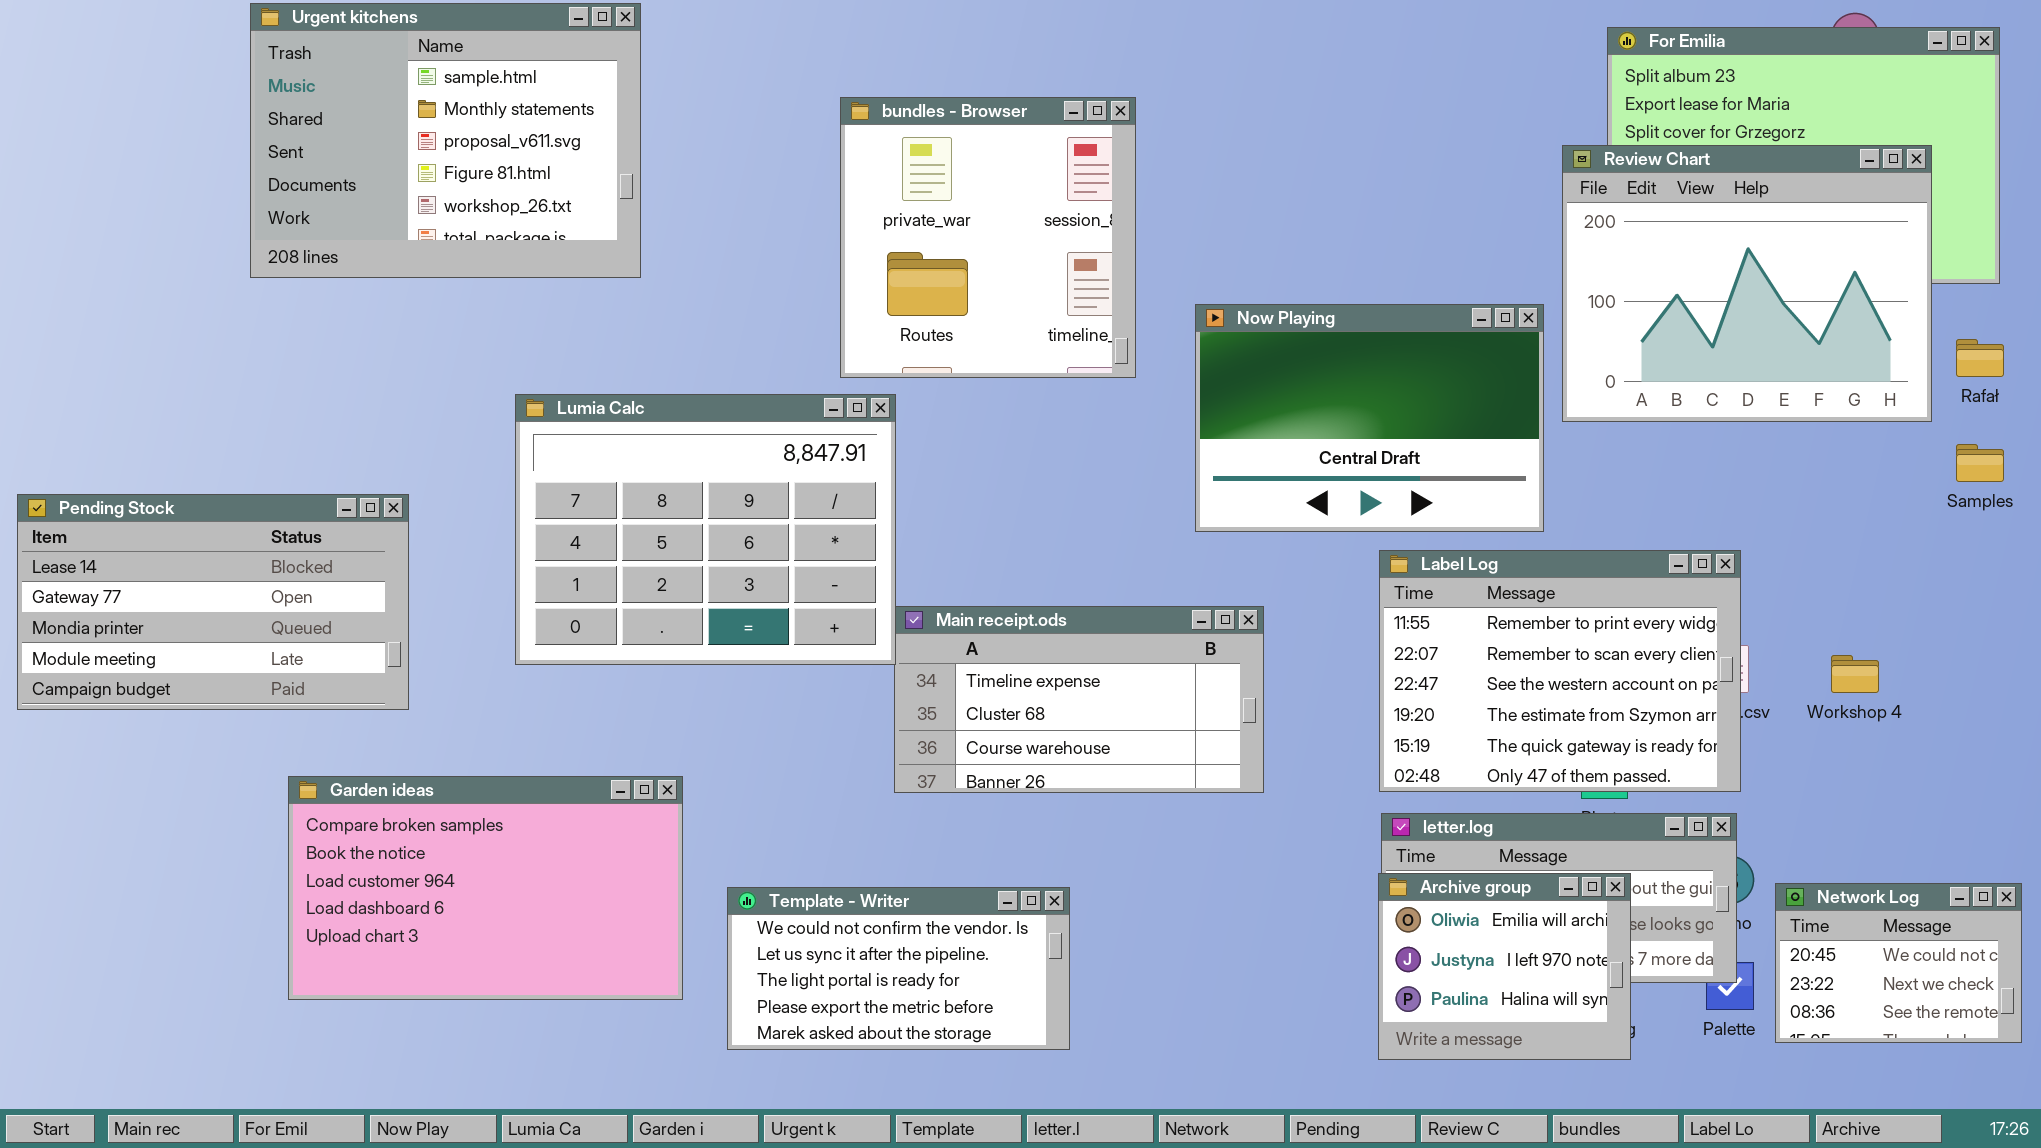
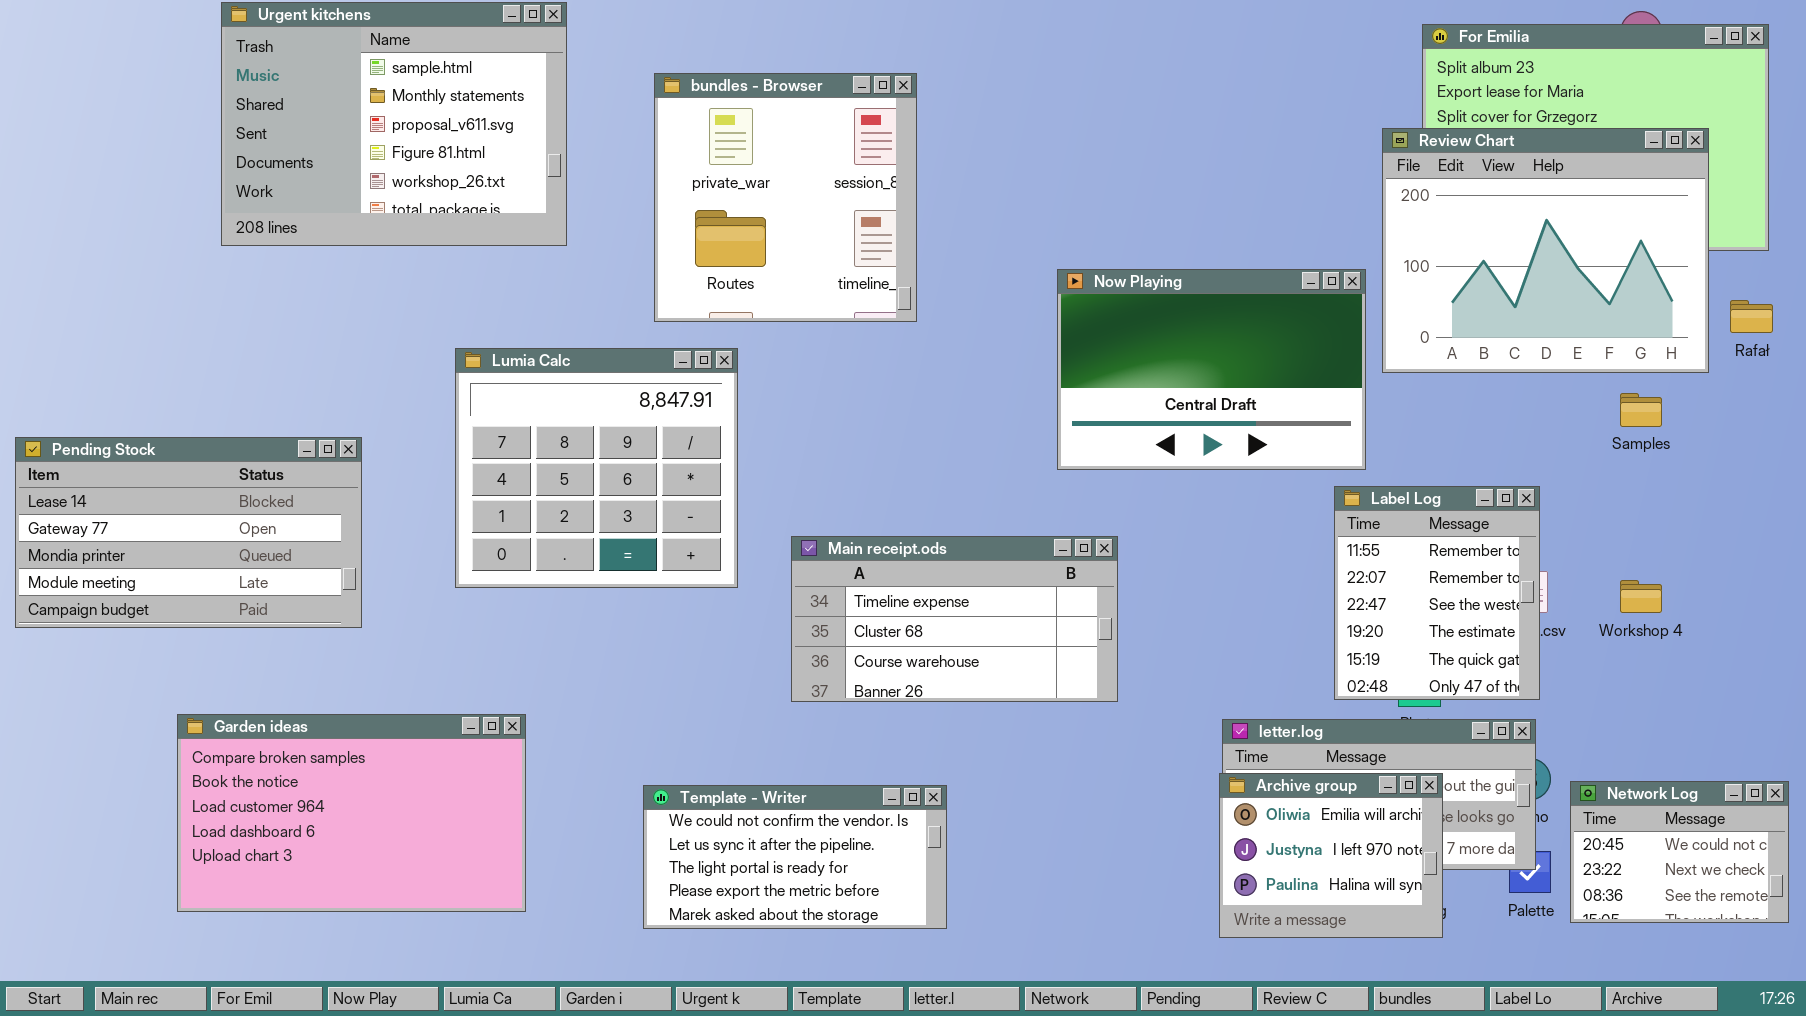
bundles - Browser: [840,97,1136,378] -> [654,73,917,322], moved
Lumia Calc: [515,394,896,665] -> [455,348,738,588], resized
Samples: [1956,444,2004,482] -> [1620,393,1662,427], moved
Label Log: [1379,550,1741,792] -> [1334,486,1540,700], resized
Garden ideas: [288,776,683,1000] -> [177,714,526,912], moved

